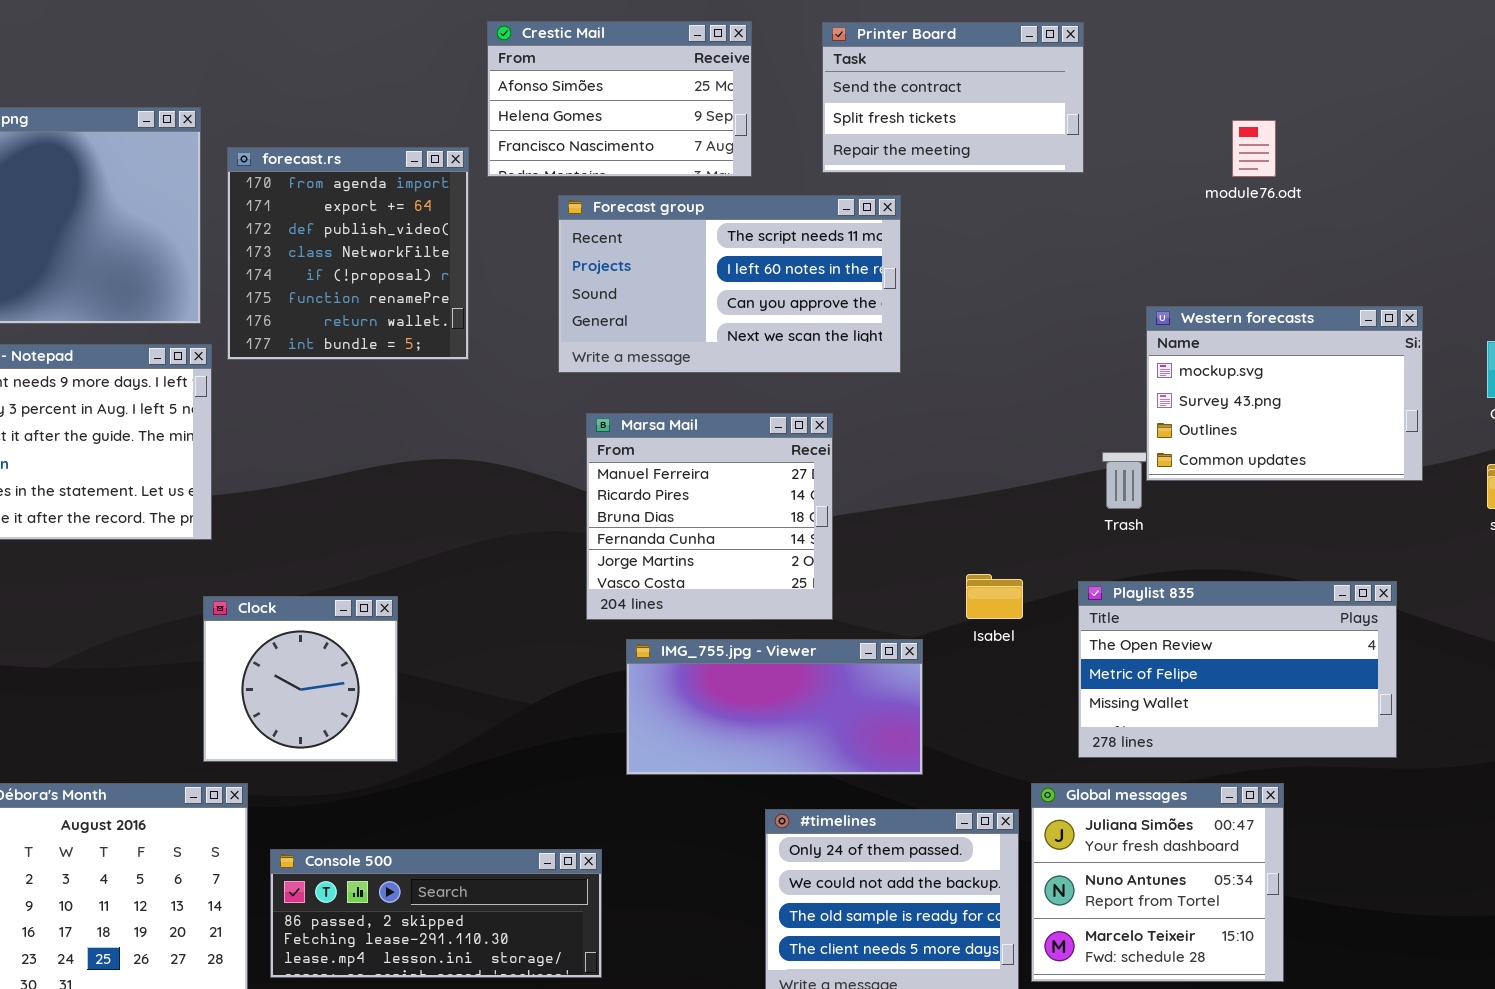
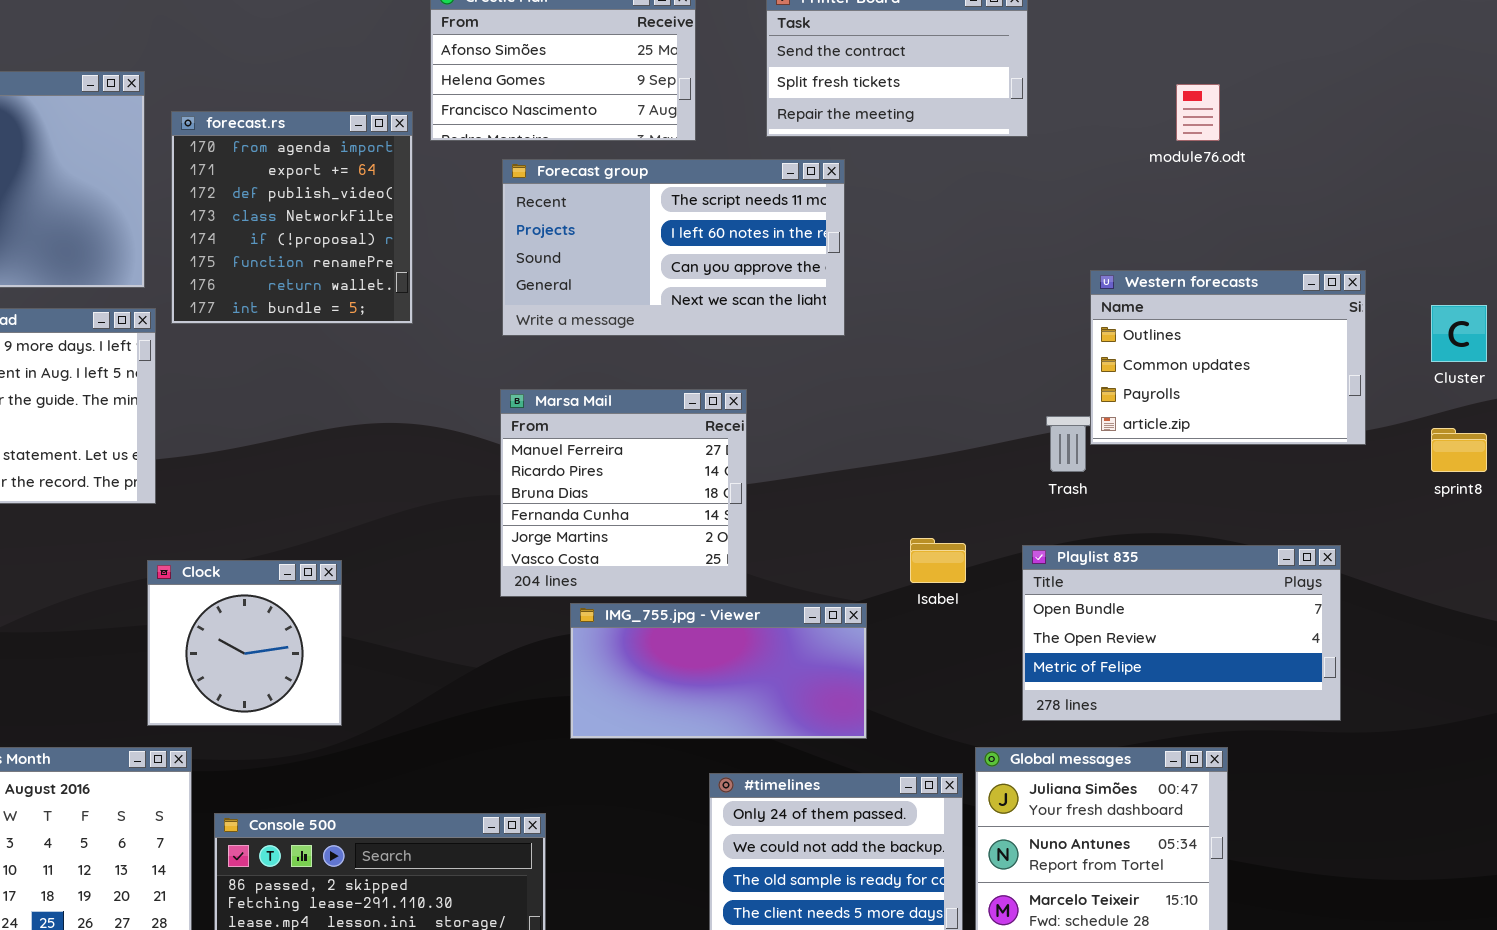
Western forecasts: [1146,306,1423,481] -> [1090,270,1366,445], scrolled down 2 rows
Marsa Mail: [586,413,833,620] -> [500,389,747,597], moved
Playlist 835: [1078,581,1397,758] -> [1022,545,1341,721], scrolled up 1 row

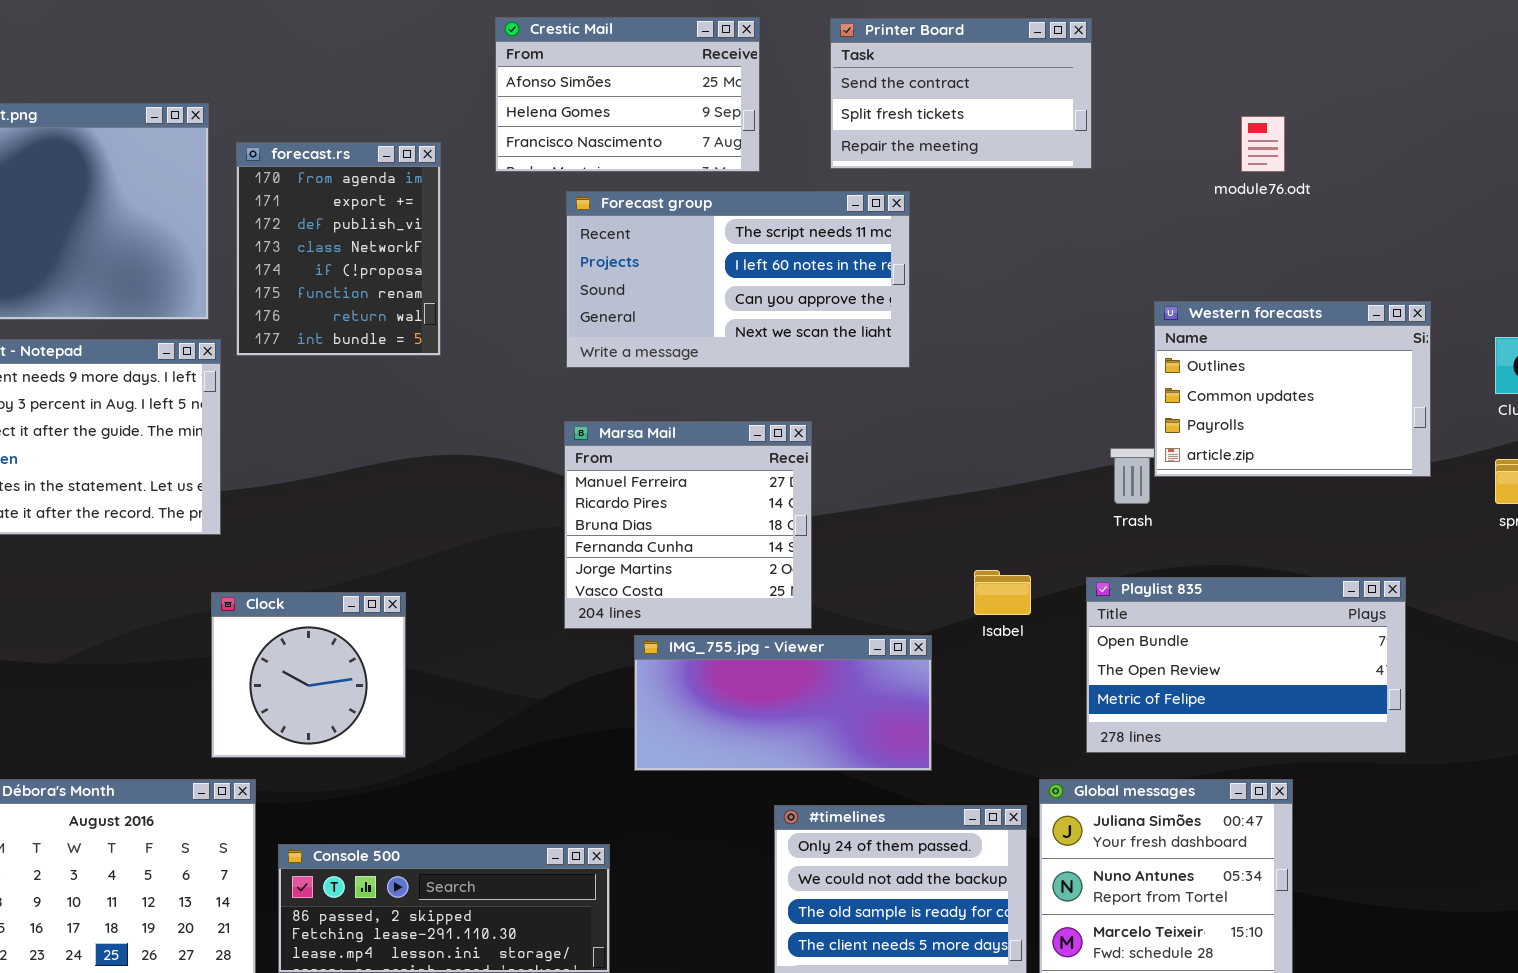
forecast.rs: [171,111,413,324] -> [236,142,441,356], resized

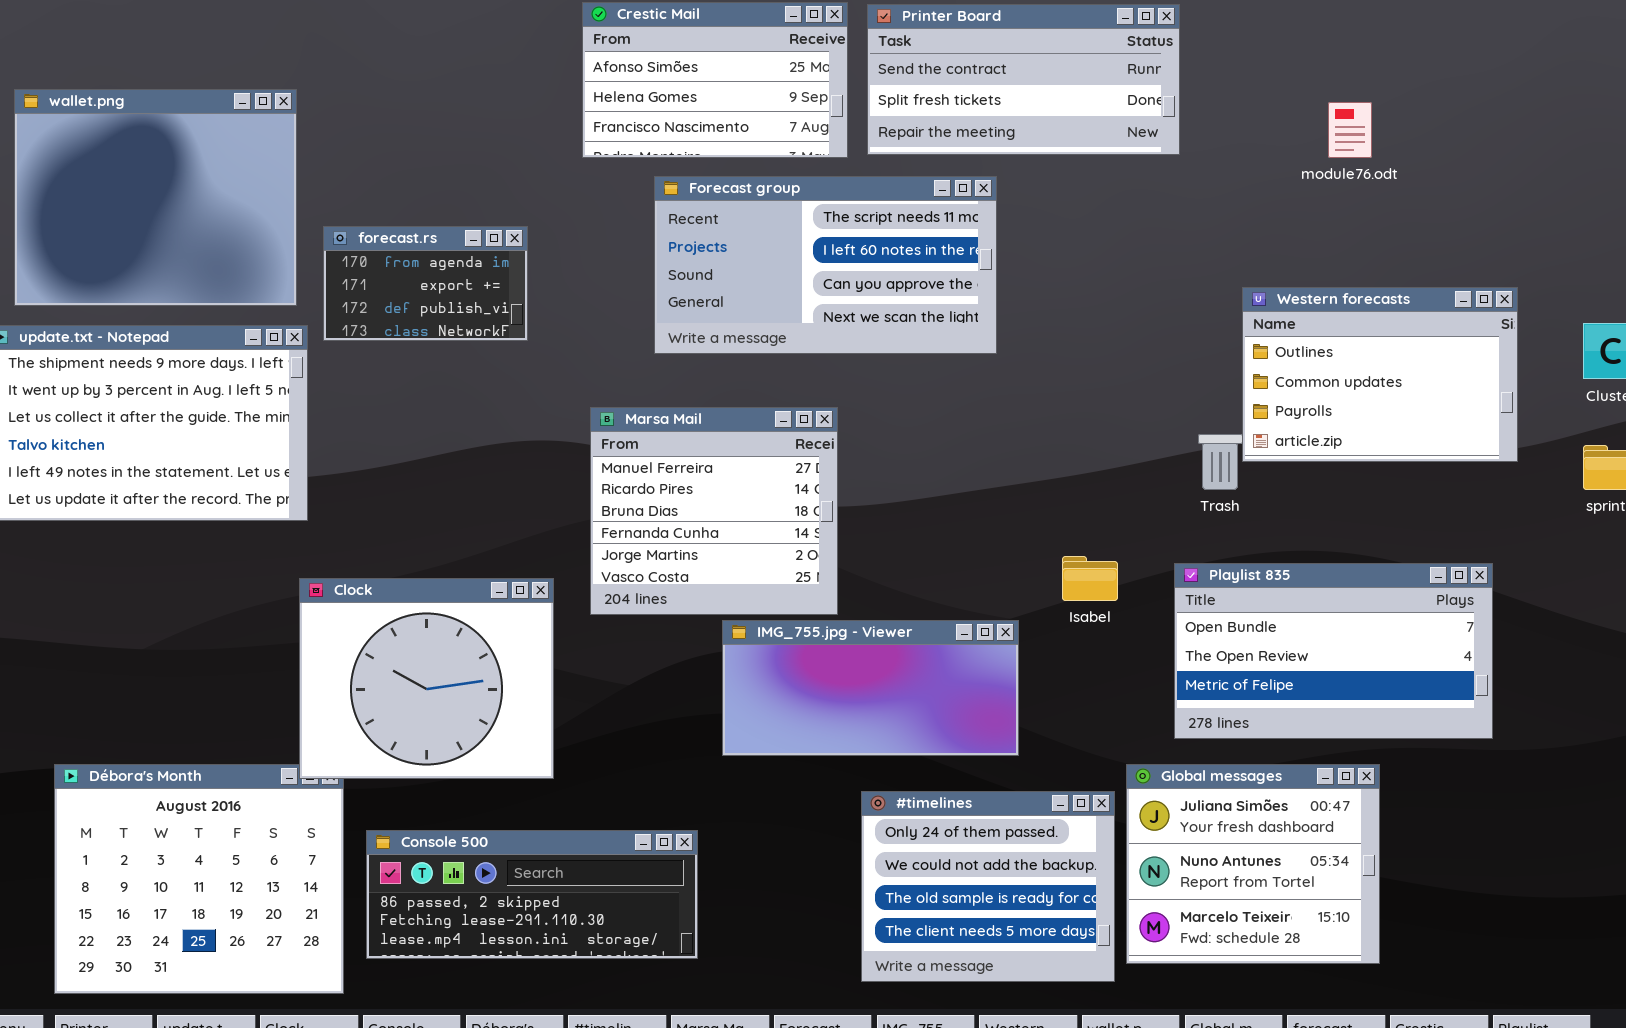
Printer Board: [830,18,1092,169] -> [867,4,1180,155], resized
forecast.rs: [236,142,441,356] -> [323,226,528,341], resized
Marsa Mail: [564,421,812,629] -> [590,407,838,615], moved
Clock: [211,592,406,758] -> [299,578,554,779], resized

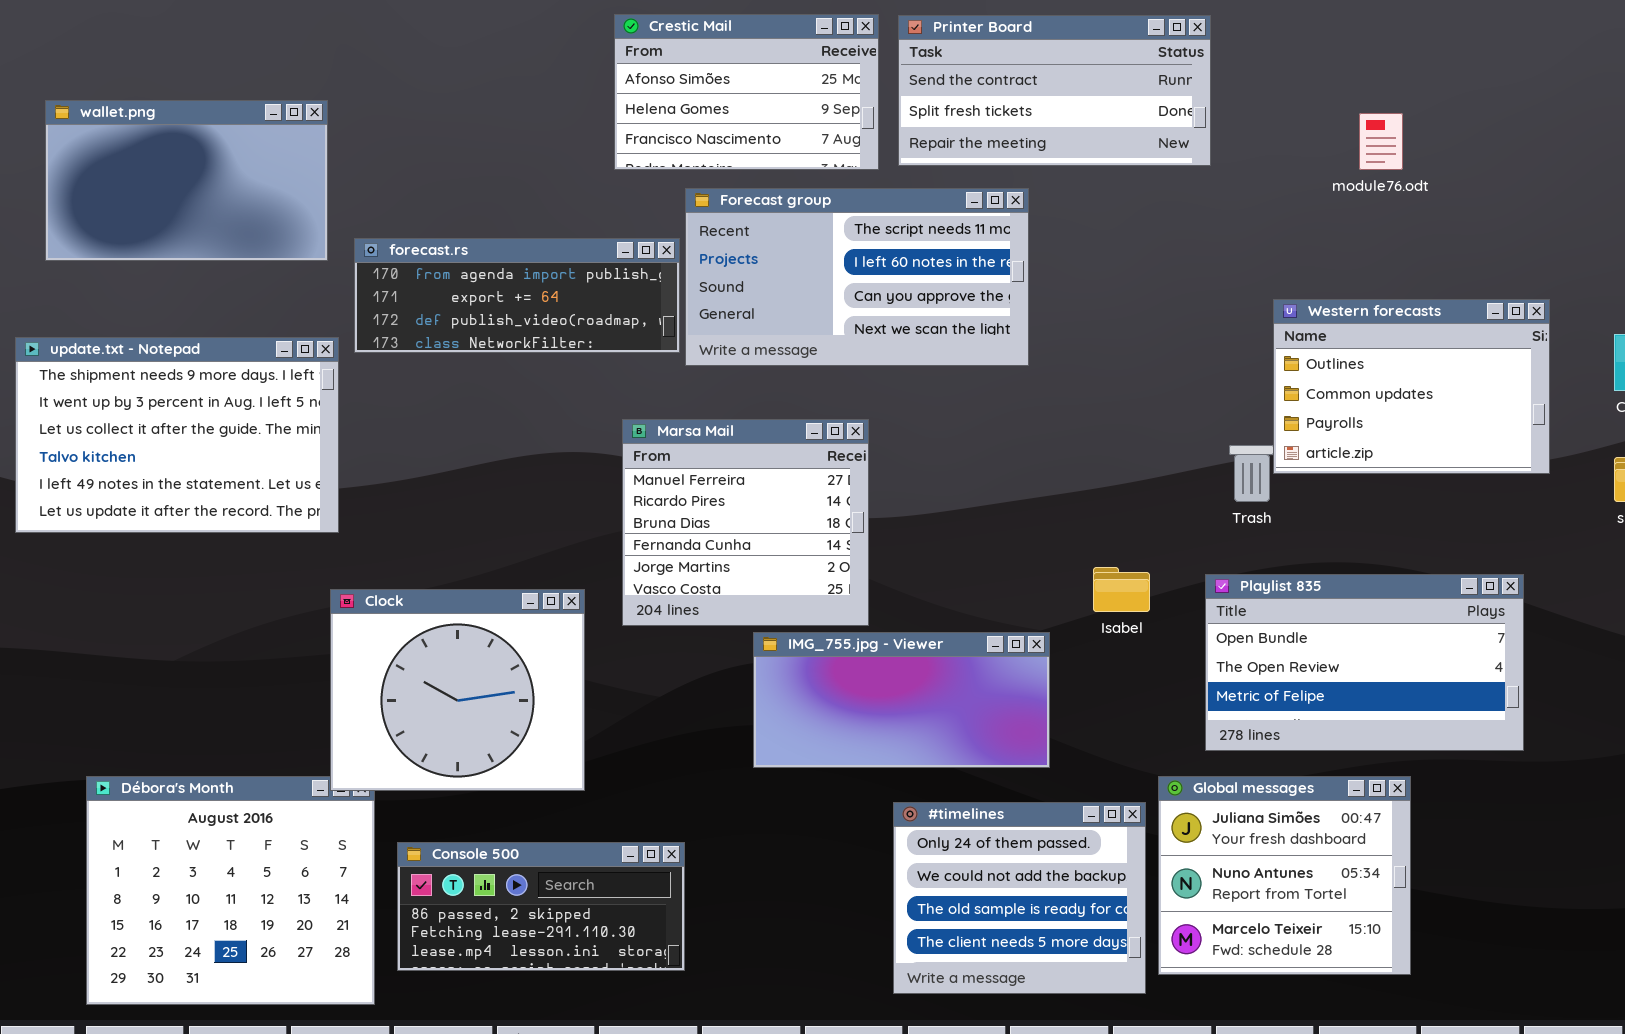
wallet.png: [14,89,297,306] -> [45,100,328,261], resized
forecast.rs: [323,226,528,341] -> [354,238,680,353], resized
Console 500: [366,830,698,959] -> [397,842,685,971], resized

